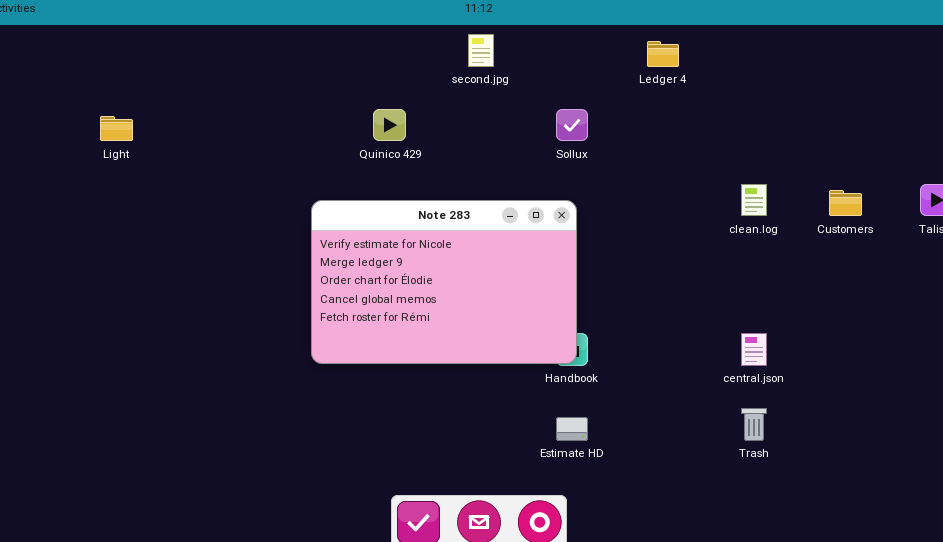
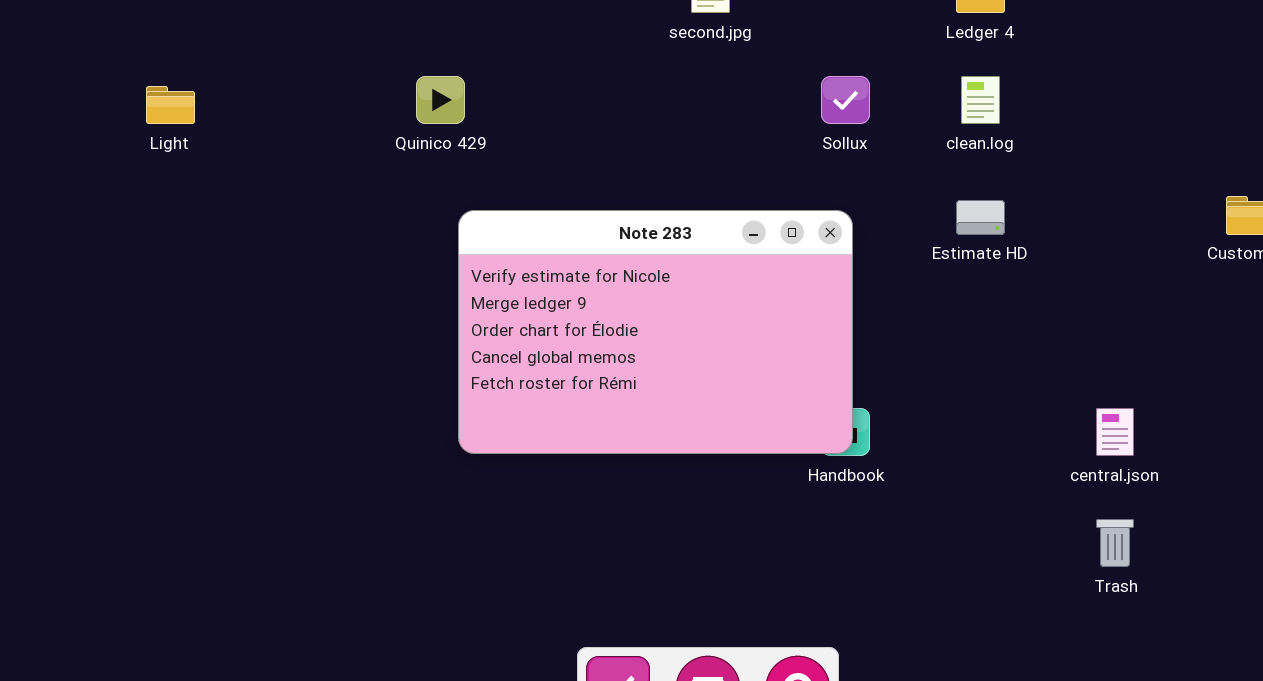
Quinico 429: [373,109,406,141] -> [416,76,465,124], moved
clean.log: [741,184,767,216] -> [961,76,1000,124], moved
Estimate HD: [556,417,588,441] -> [956,200,1005,235], moved

